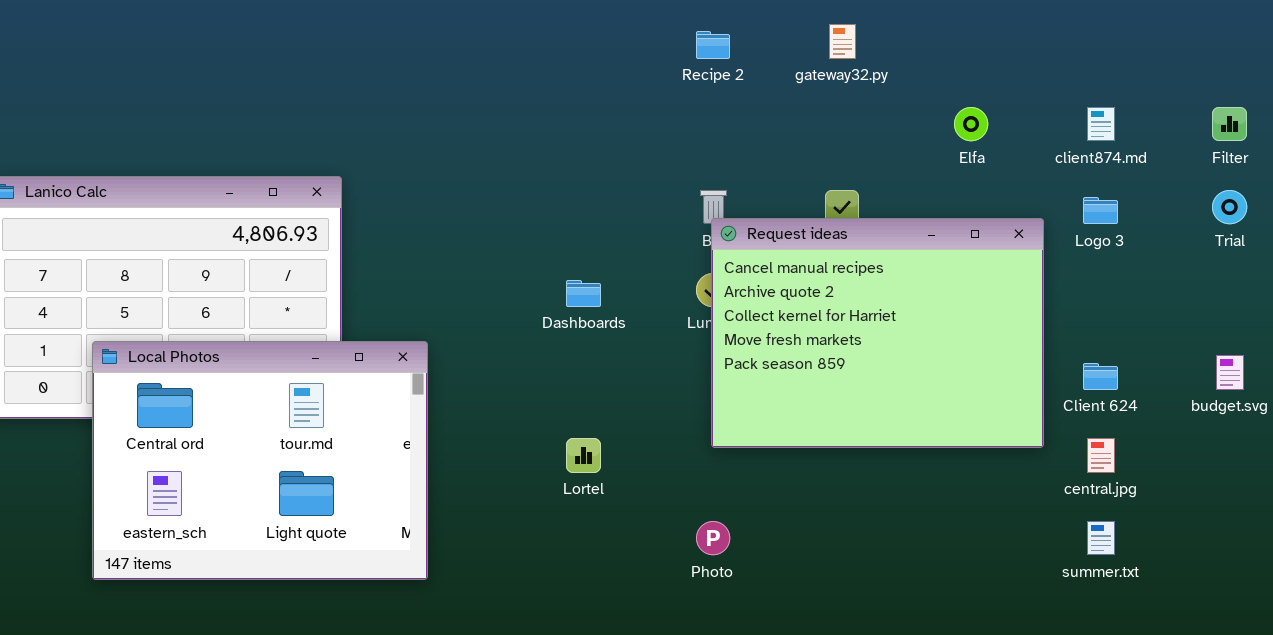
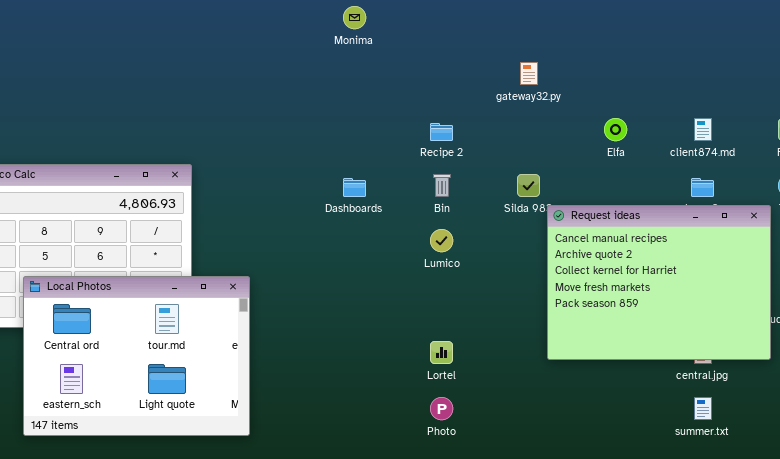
Recipe 2: [696,31,730,59] -> [430,123,453,141], moved
Request ideas: [711,218,1044,448] -> [547,205,771,360], moved
Dashboards: [566,280,601,307] -> [343,178,366,197], moved
Lortel: [566,438,601,473] -> [430,341,453,364], moved

